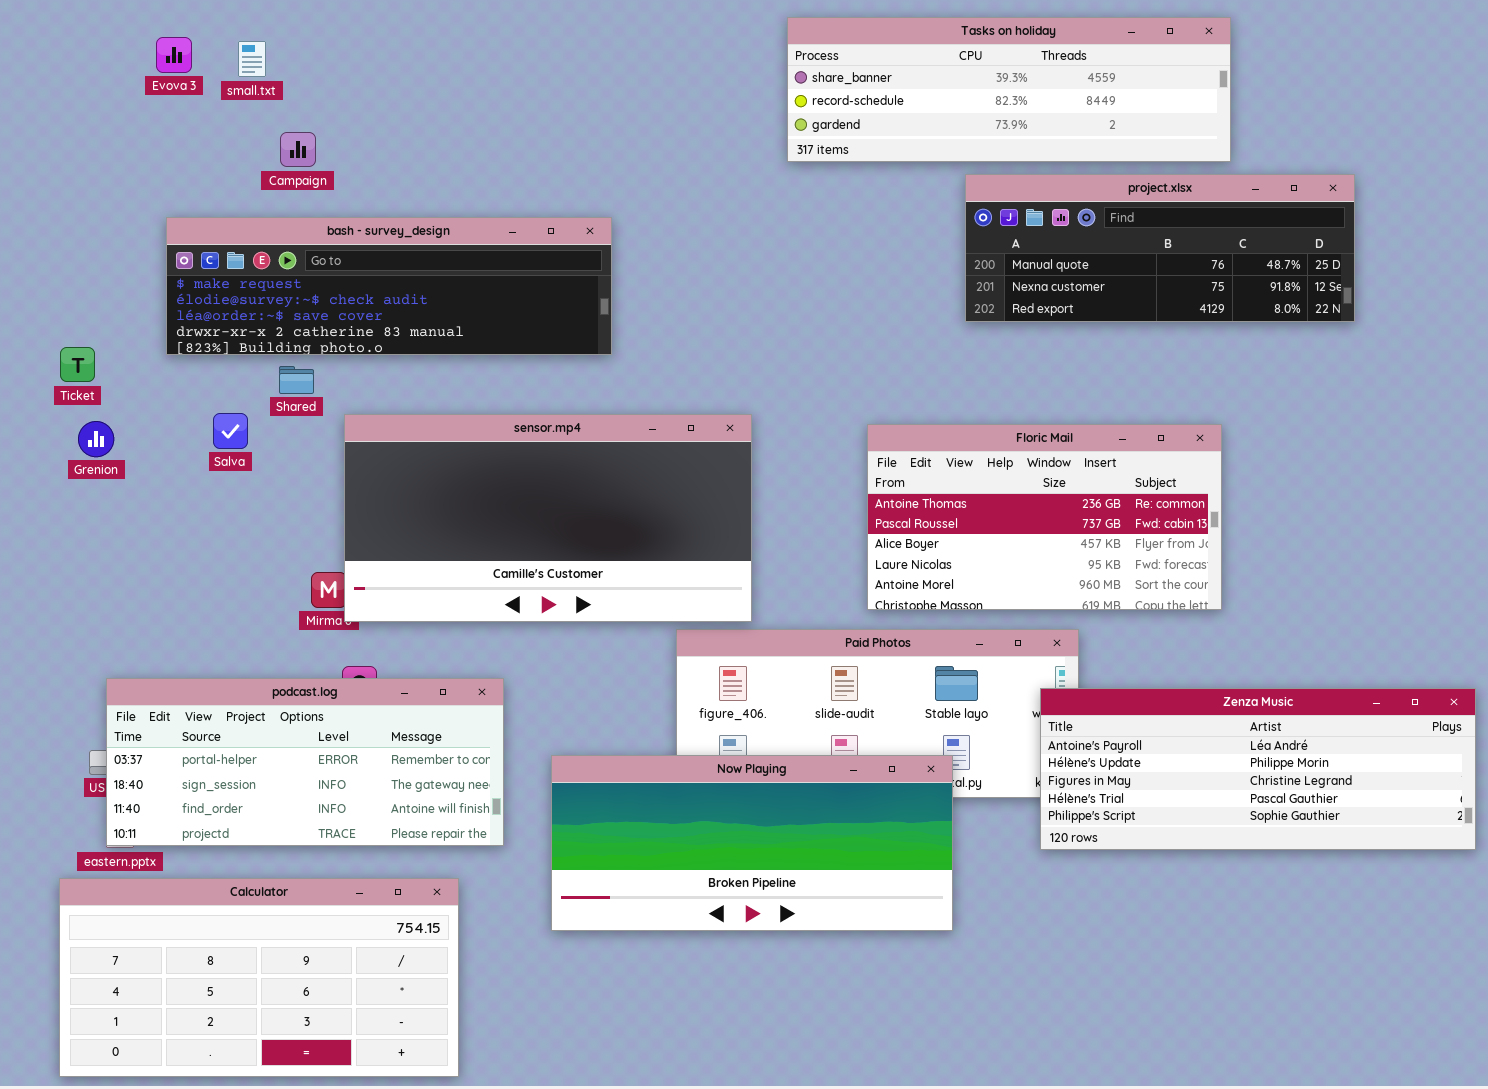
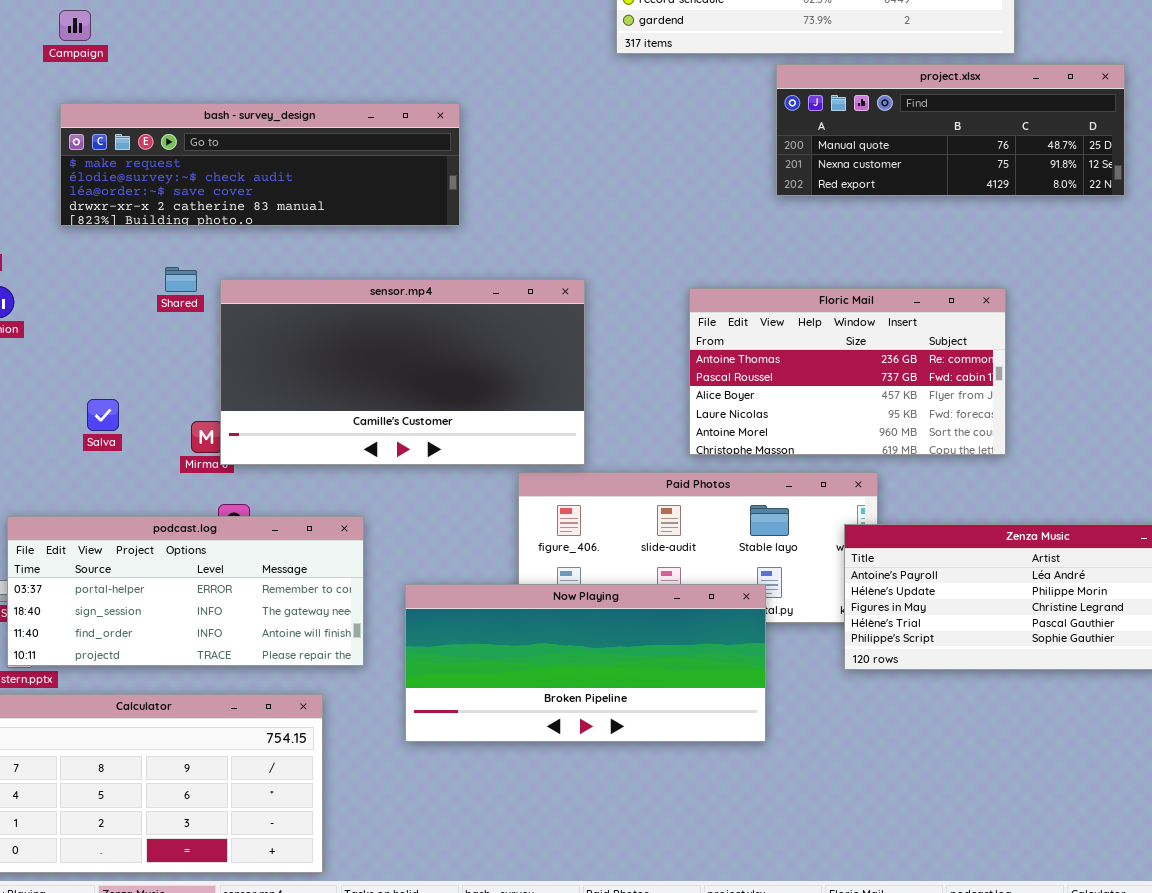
Campaign: [280,132,316,167] -> [59,10,91,41], moved
Shared: [279,366,314,394] -> [165,267,197,292], moved
Salva: [213,413,248,449] -> [87,399,119,431], moved

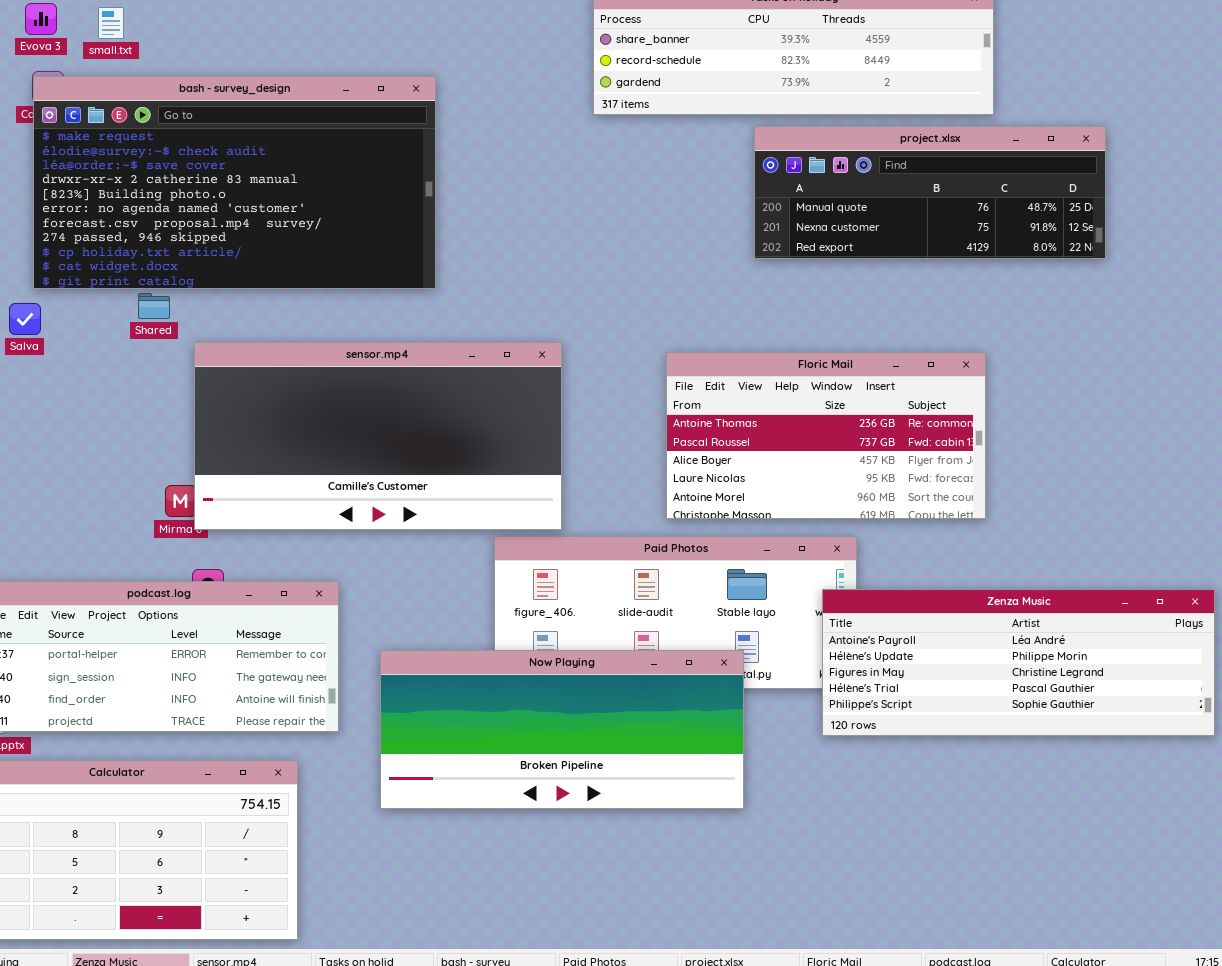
bash - survey_design: [60,103,460,226] -> [33,76,436,289], resized
Shared: [165,267,197,292] -> [138,293,170,319], moved
Salva: [87,399,119,431] -> [9,303,41,335], moved

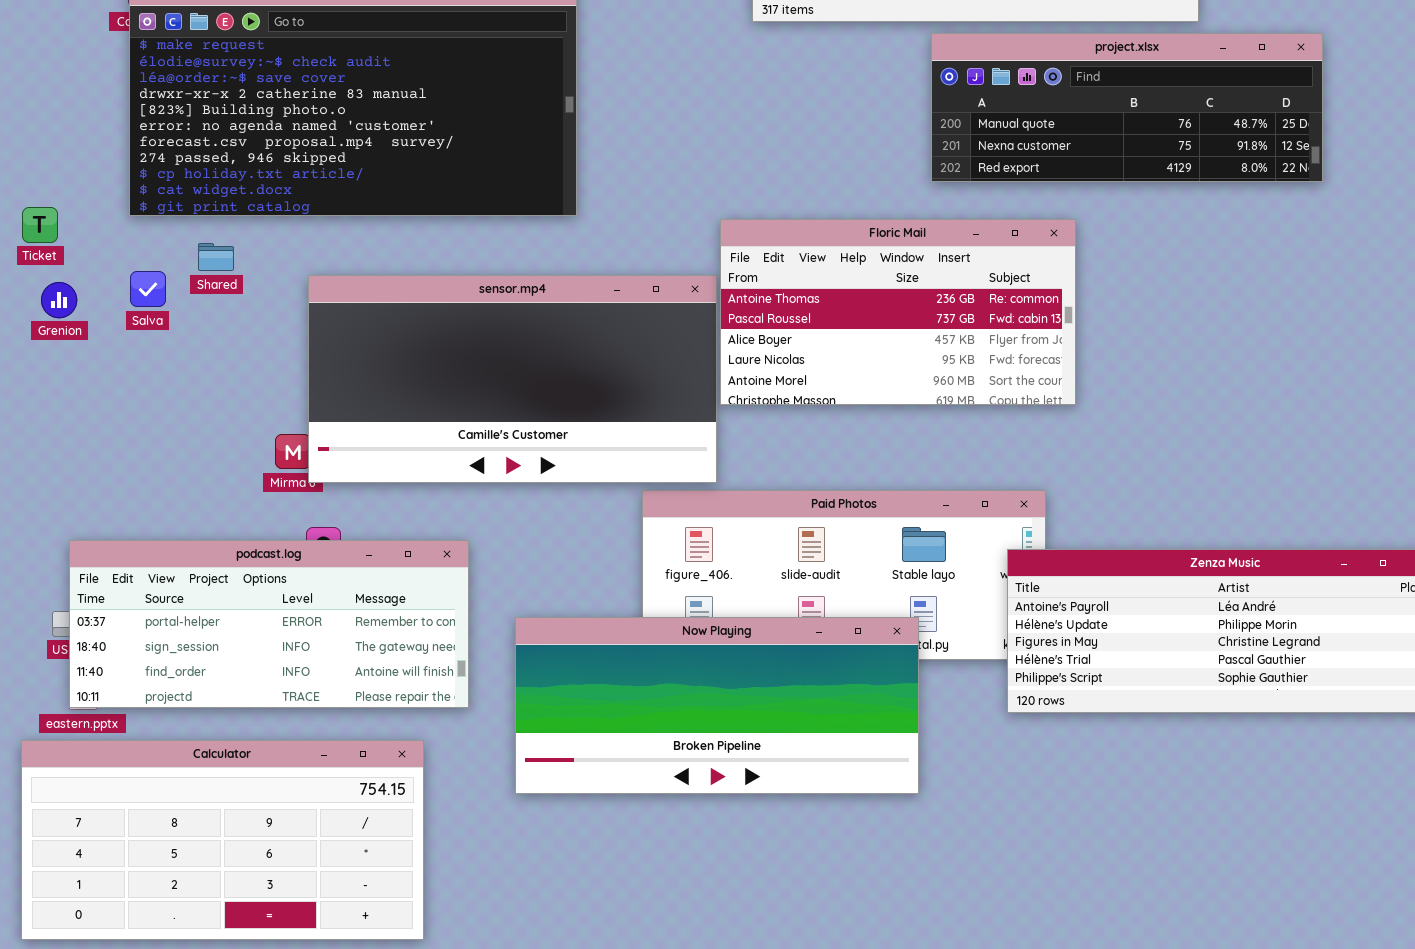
Shared: [138,293,170,319] -> [198,243,234,271], moved
Salva: [9,303,41,335] -> [130,271,166,307], moved
Floric Mail: [666,352,986,519] -> [720,219,1076,405], moved

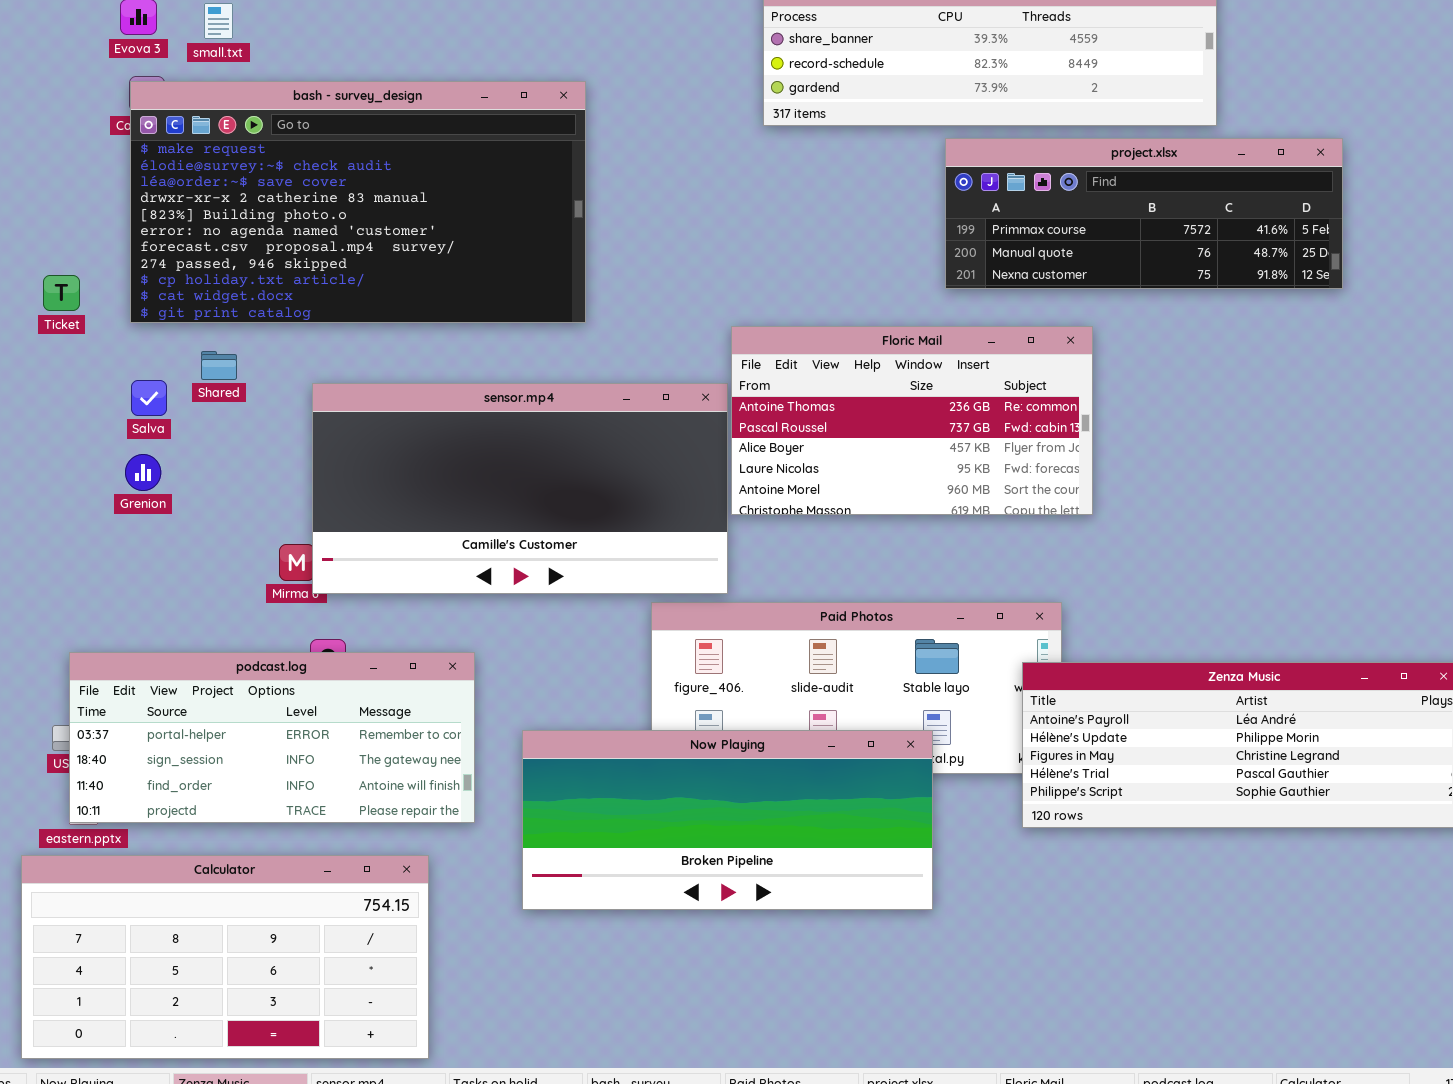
project.xlsx: [931,33,1323,182] -> [945,138,1343,289], scrolled up 1 row
Ticket: [22,207,58,243] -> [43,275,80,311], moved
Grenion: [41,282,77,318] -> [125,454,161,491], moved

